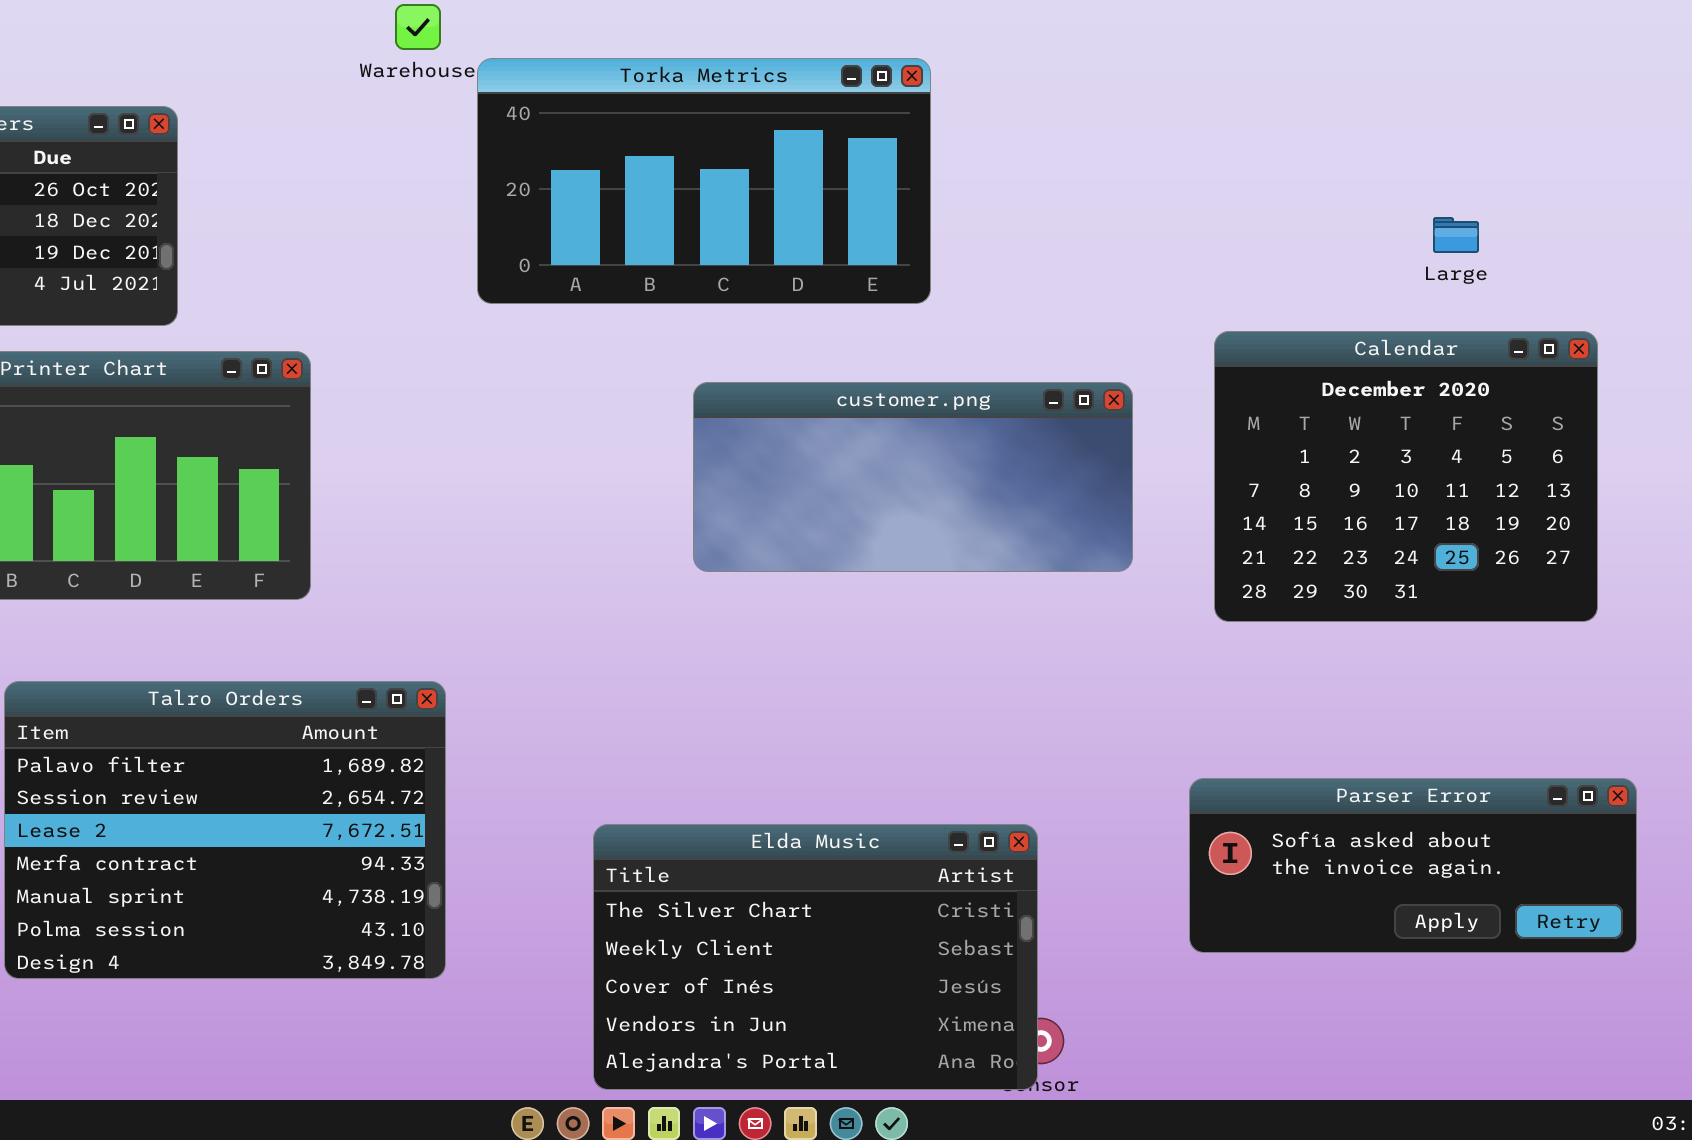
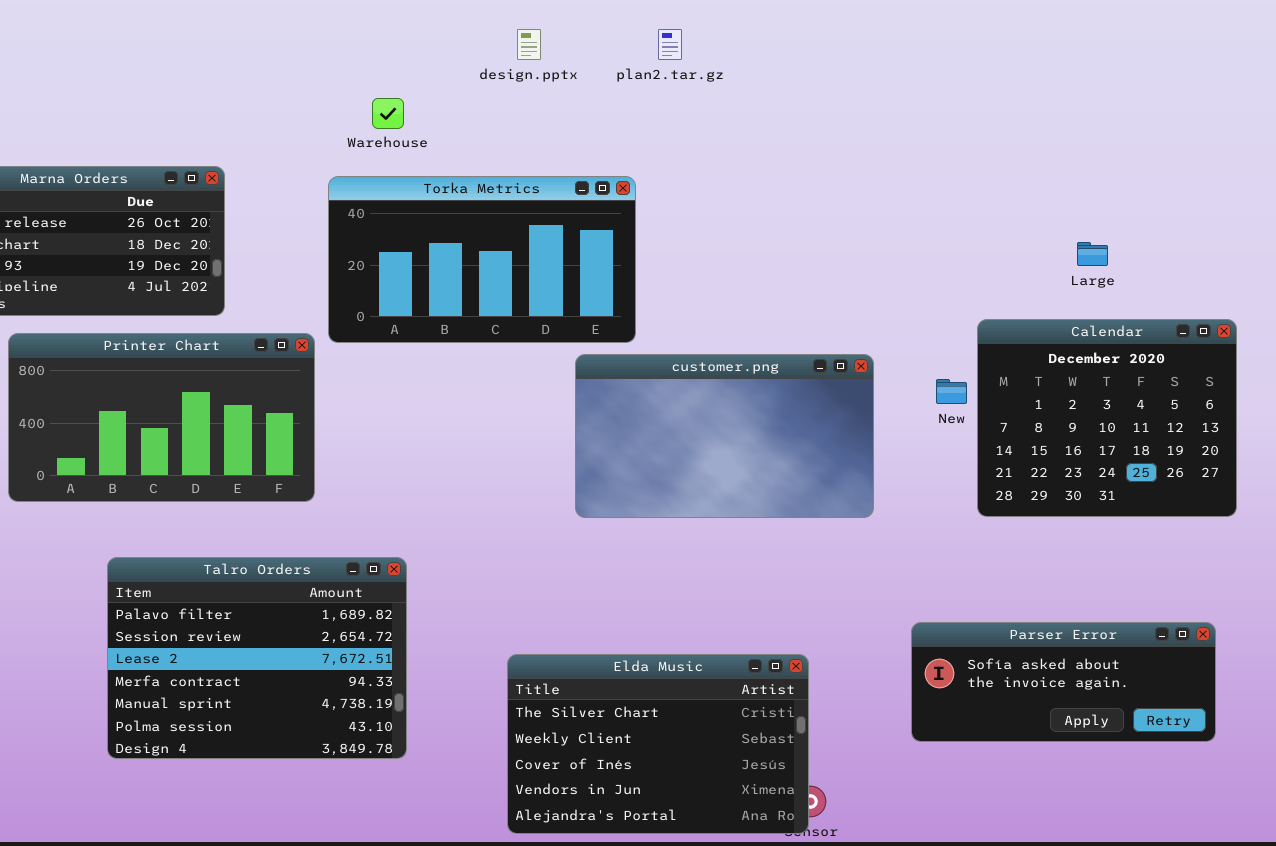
Torka Metrics: [477,58,931,304] -> [328,176,636,343], moved
Calendar: [1214,331,1598,622] -> [977,319,1237,517], moved
customer.png: [693,382,1133,572] -> [575,354,874,518], resized

